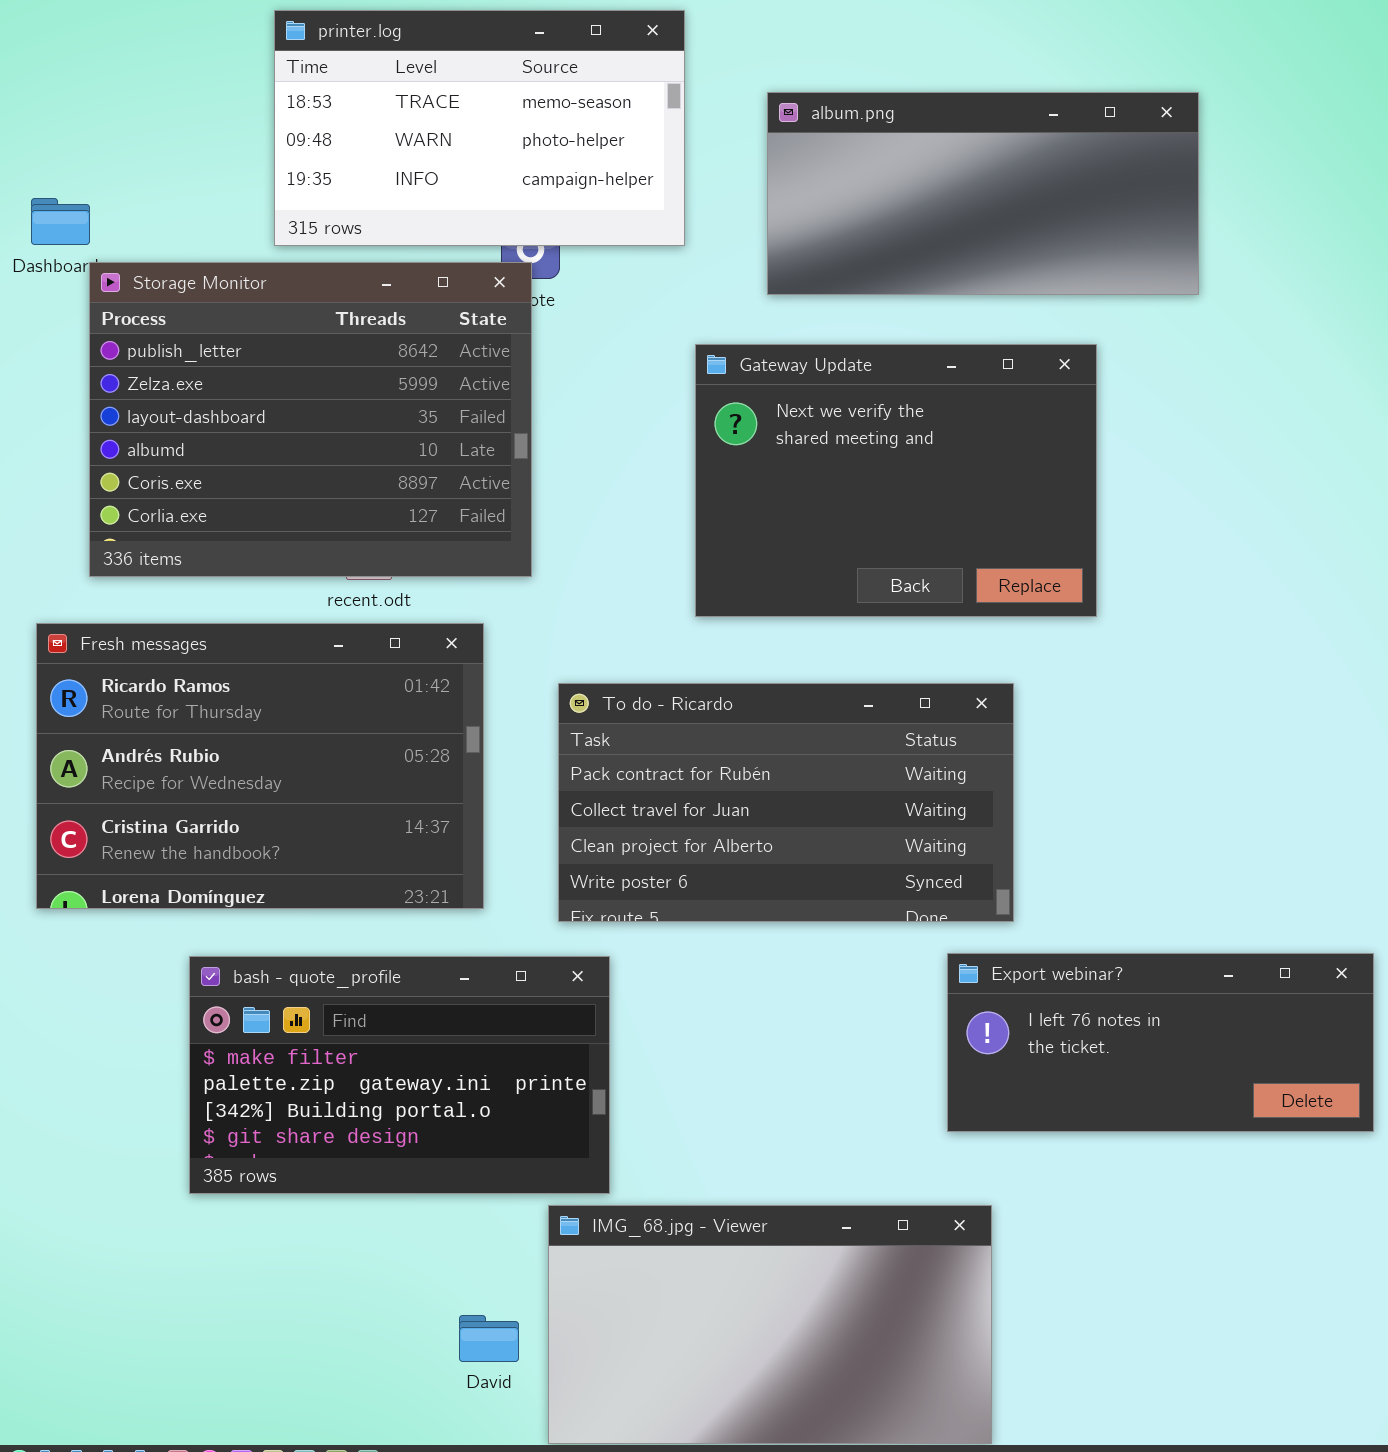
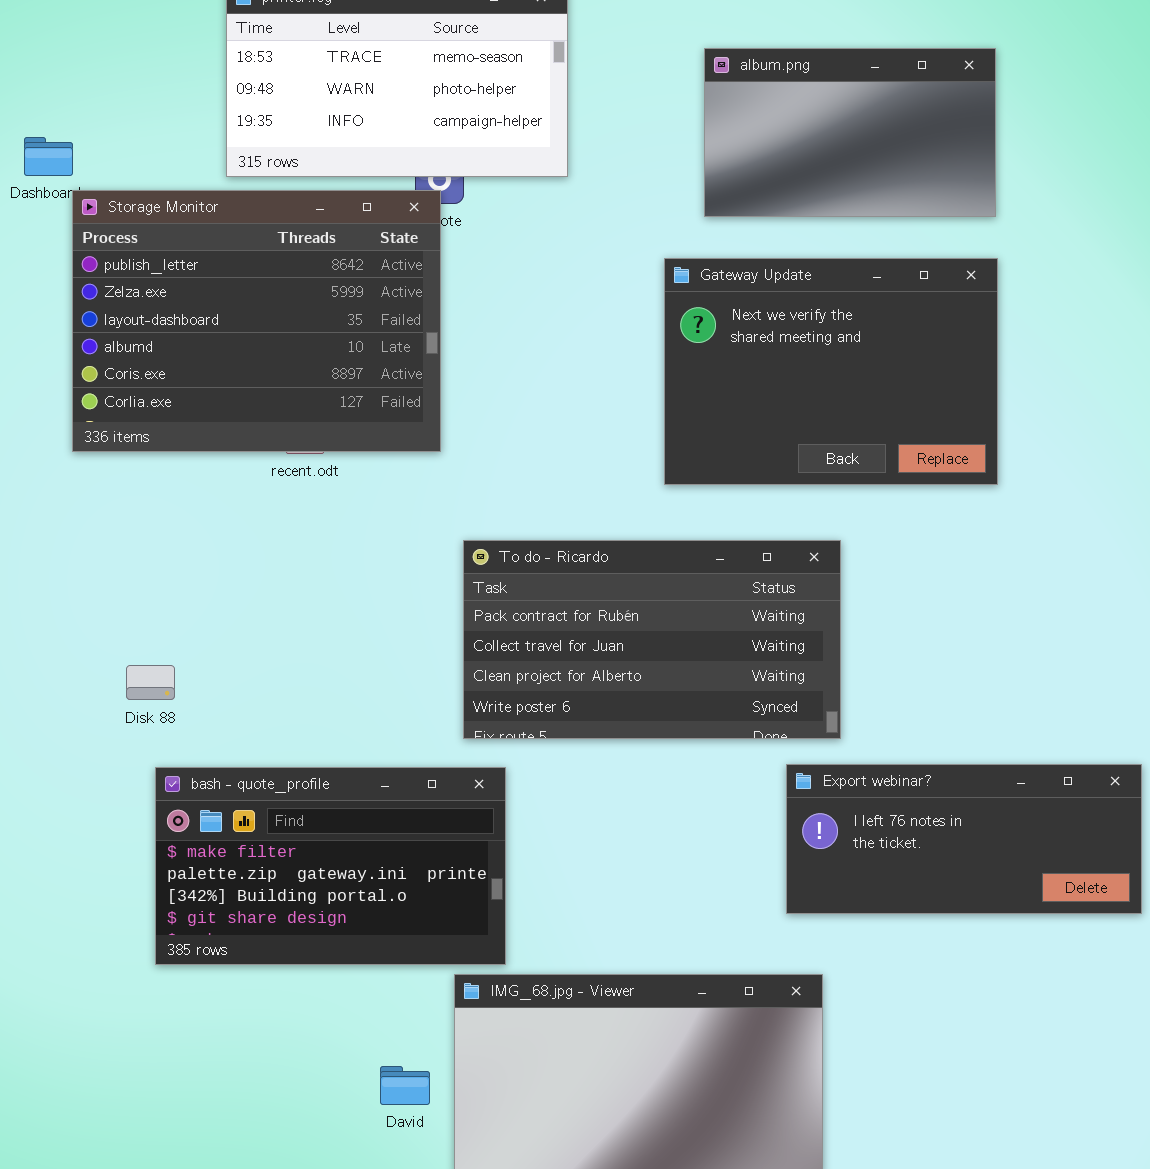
album.png: [767,92,1199,295] -> [704,48,996,217], resized
Gateway Update: [695,344,1097,617] -> [664,258,998,485], moved
Fresh messages: [36,623,484,909] -> none, closed

